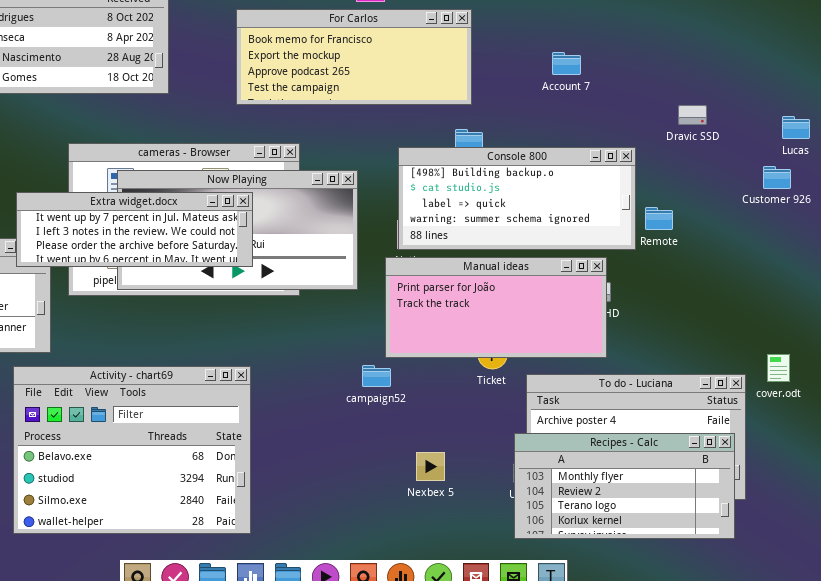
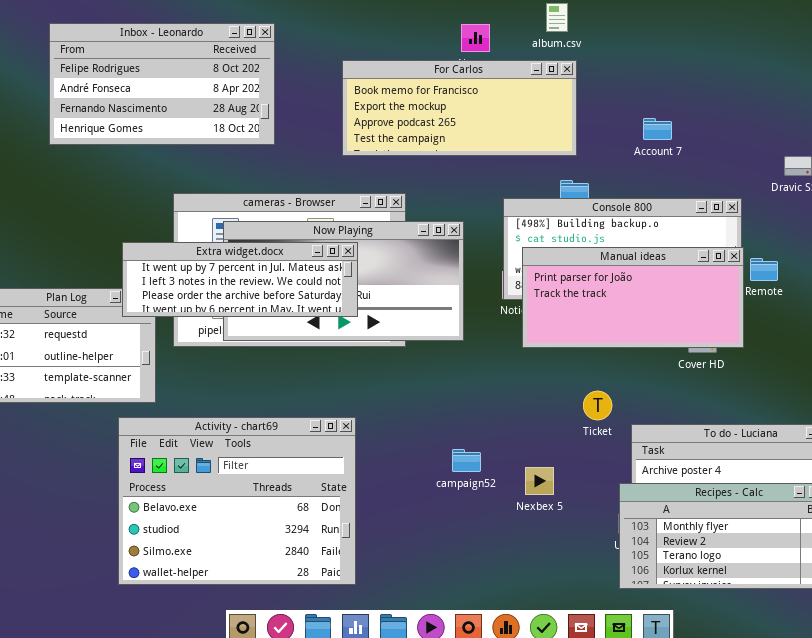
Account 7: [552,52,581,75] -> [643,118,672,140], moved
Manual ideas: [385,257,607,358] -> [522,247,744,348], moved
campaign52: [362,365,391,387] -> [452,449,481,472], moved
Nexbex 5: [416,452,445,481] -> [525,467,554,495], moved

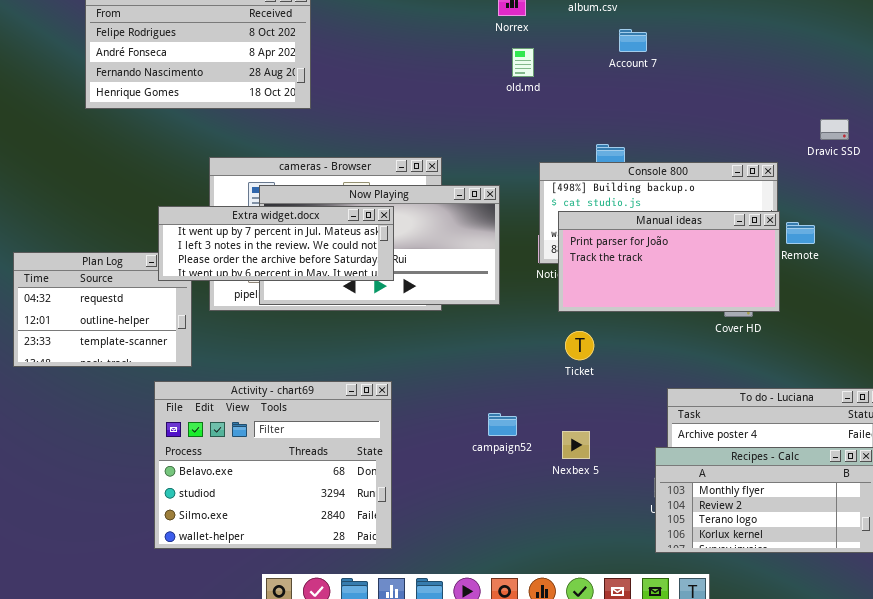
For Carlos: [342,60,577,156] -> none, closed
Account 7: [643,118,672,140] -> [619,29,647,52], moved
Ticket: [583,391,612,420] -> [565,331,594,360], moved

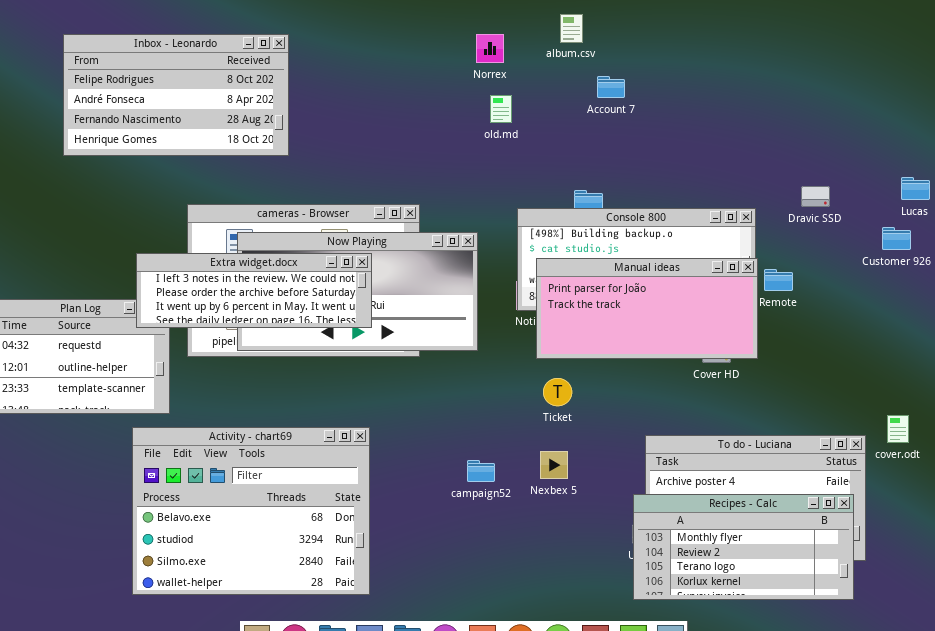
Dravic SSD: [820,119,849,140] -> [801,186,830,207], moved
Extra widget.docx: [158,206,394,281] -> [136,253,372,328], scrolled down 1 row
Nexbex 5: [562,431,590,459] -> [540,451,568,479], moved

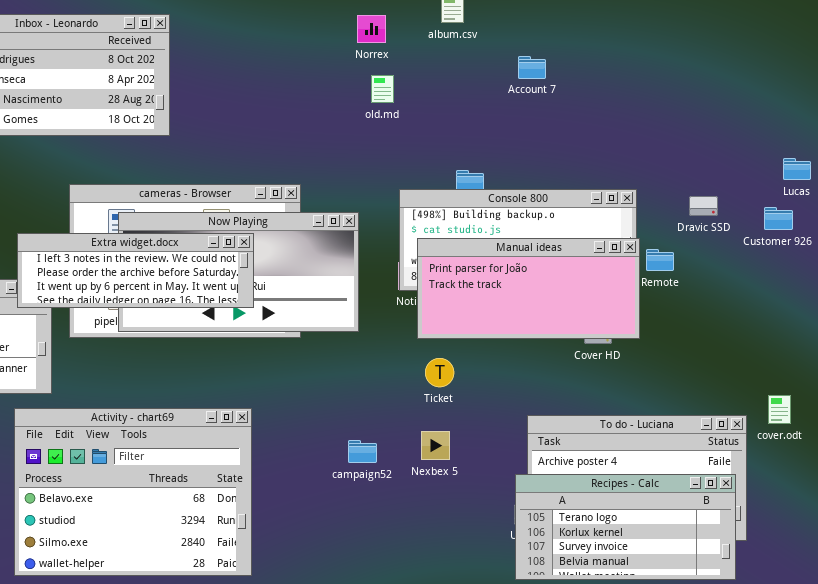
Account 7: [597,76,625,98] -> [518,56,546,79], moved
Dravic SSD: [801,186,830,207] -> [689,196,718,216], moved
Recipes - Calc: [633,494,854,600] -> [515,474,736,580], scrolled down 2 rows

